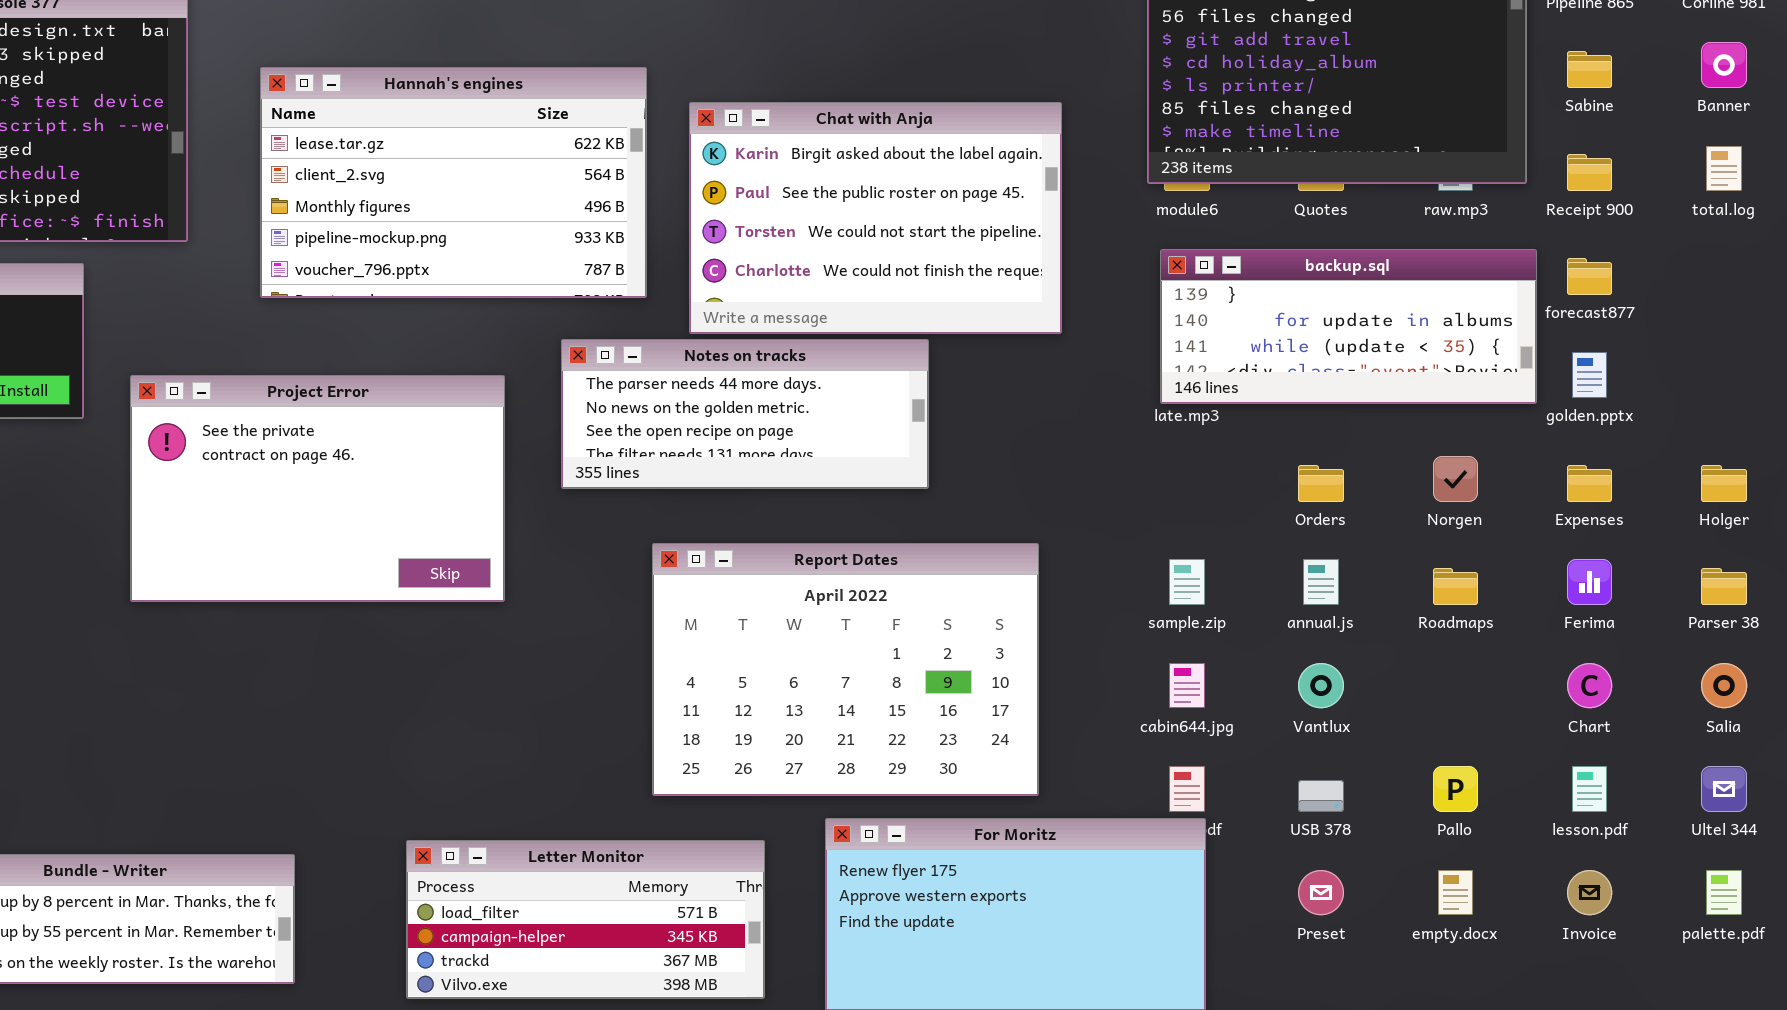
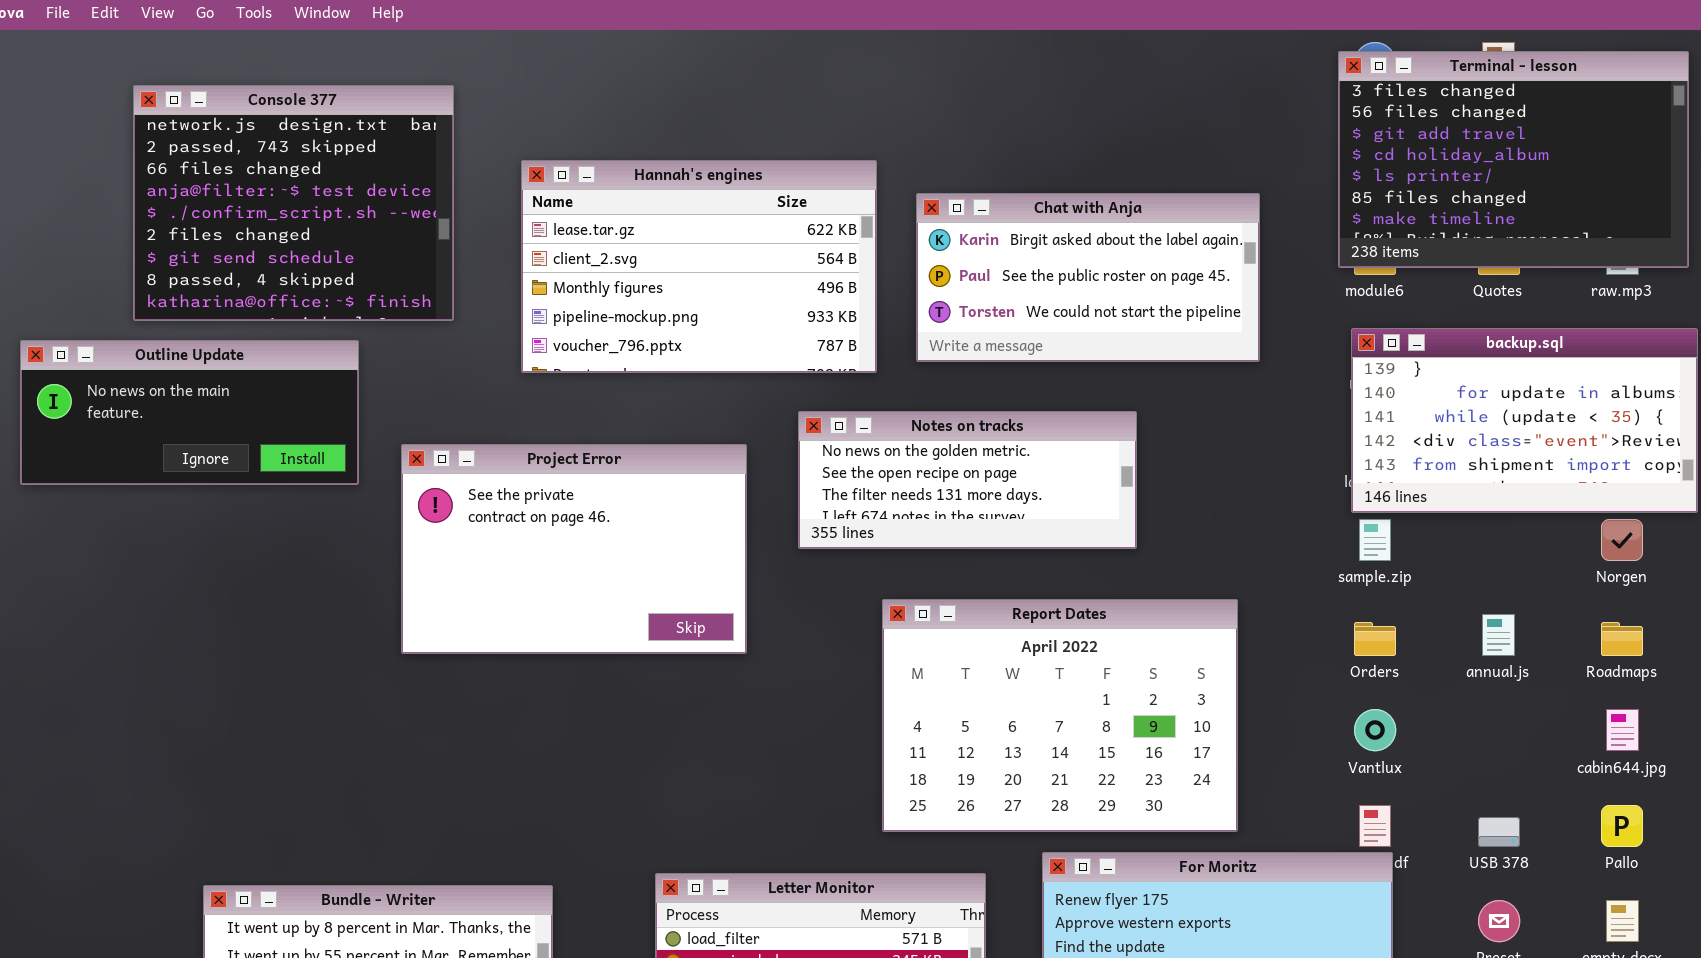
Chat with Anja: [689,102,1062,334] -> [916,193,1260,362], resized
backup.sql: [1160,249,1537,404] -> [1351,328,1698,513], resized
Notes on tracks: [561,339,929,489] -> [798,411,1137,549], scrolled down 1 row
Orders: [1298,465,1344,502] -> [1354,622,1396,656], moved
sample.zip: [1169,559,1205,605] -> [1359,519,1391,561], moved
cabin644.jpg: [1169,663,1205,708] -> [1606,709,1639,751], moved
Vantlux: [1298,663,1344,708] -> [1354,709,1396,751], moved

